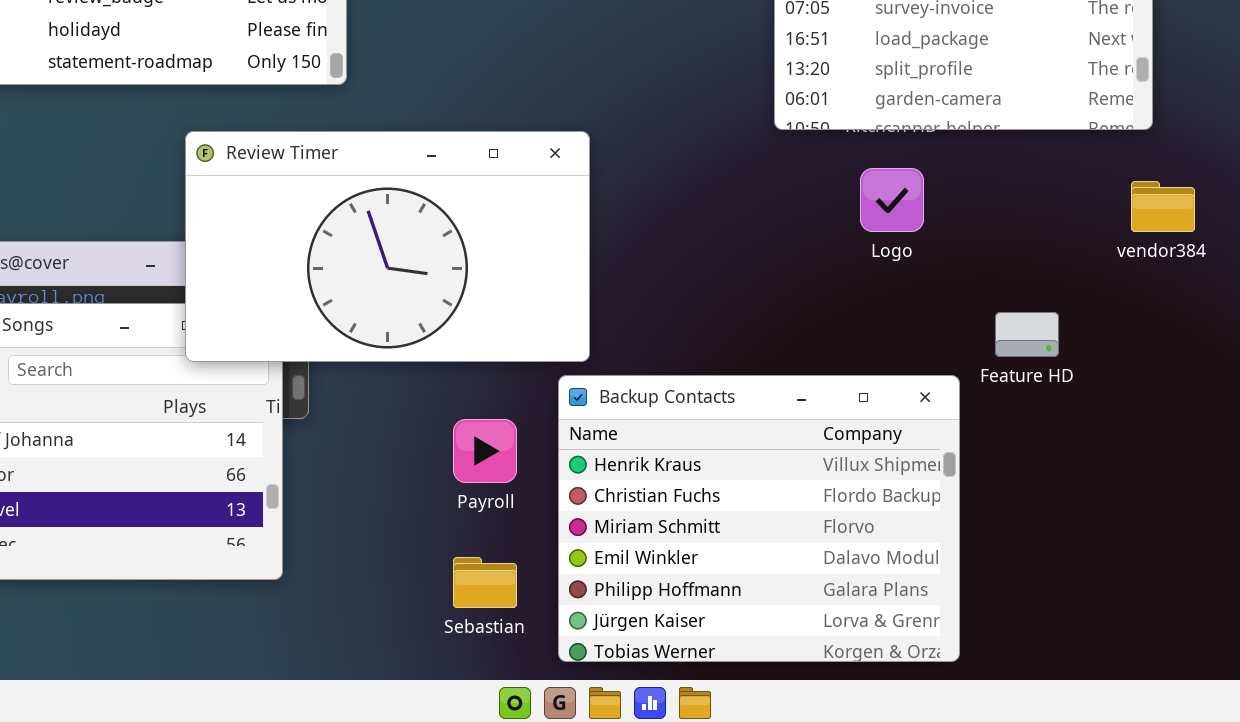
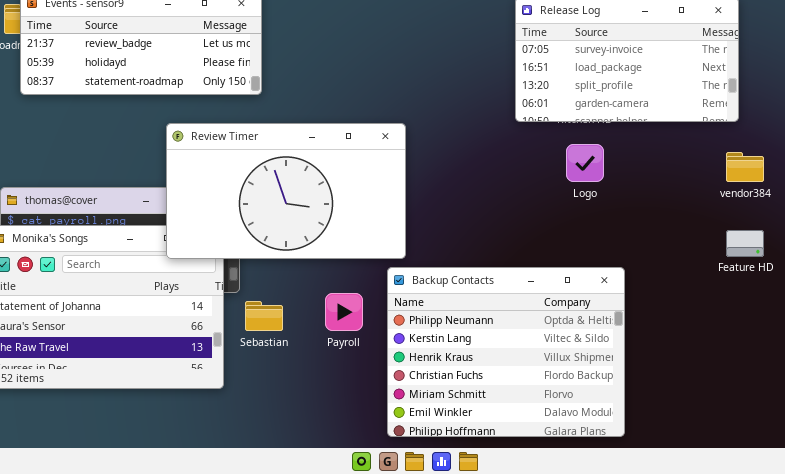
Feature HD: [995,312,1059,357] -> [726,230,764,257], moved
Backup Contacts: [558,375,960,662] -> [387,267,625,437], scrolled up 2 rows
Sebastian: [453,557,517,608] -> [245,301,283,331], moved

